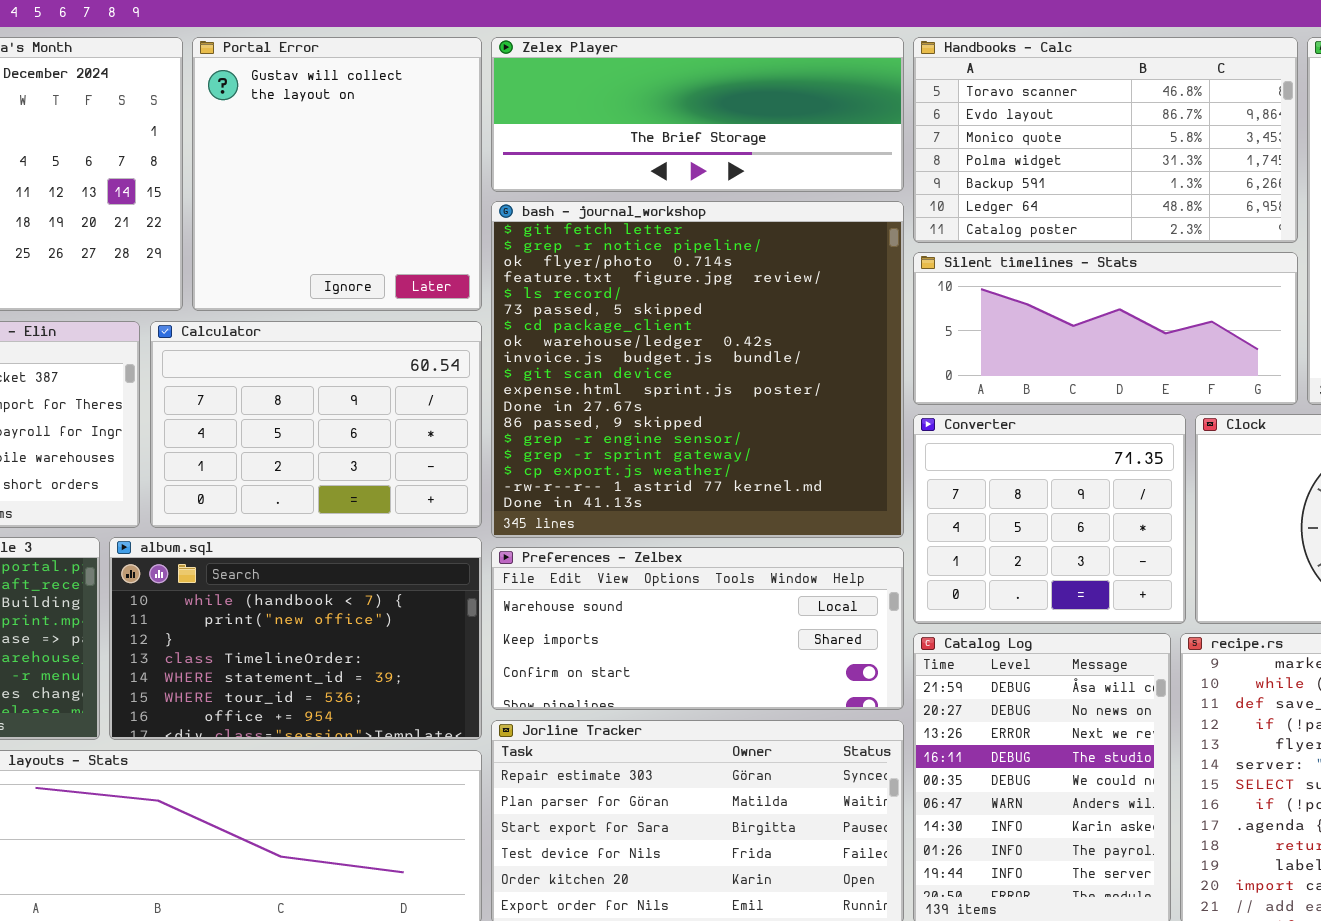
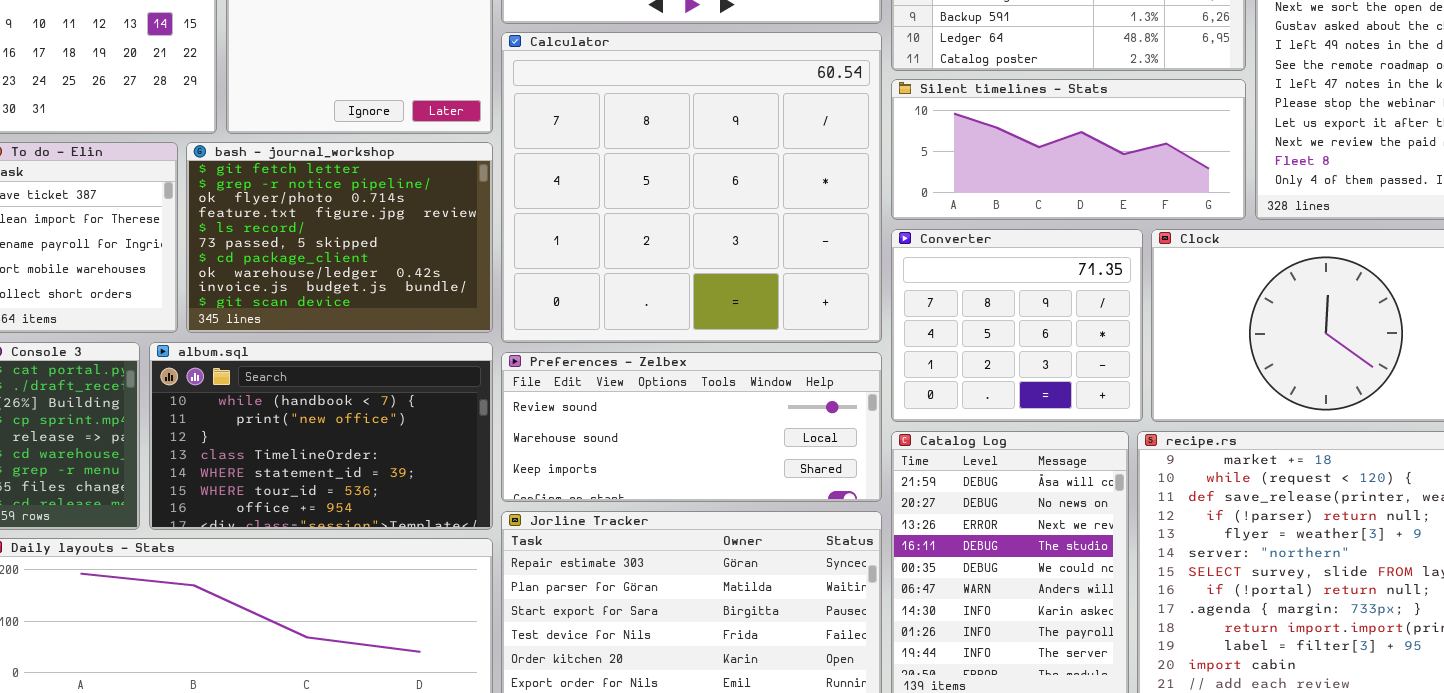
bash - journal_workshop: [491,201,904,538] -> [186,142,493,333], moved, resized
Calculator: [150,321,482,528] -> [501,32,882,343], moved, resized
Preferences - Zelbex: [491,547,904,710] -> [501,352,882,502], scrolled up 1 row

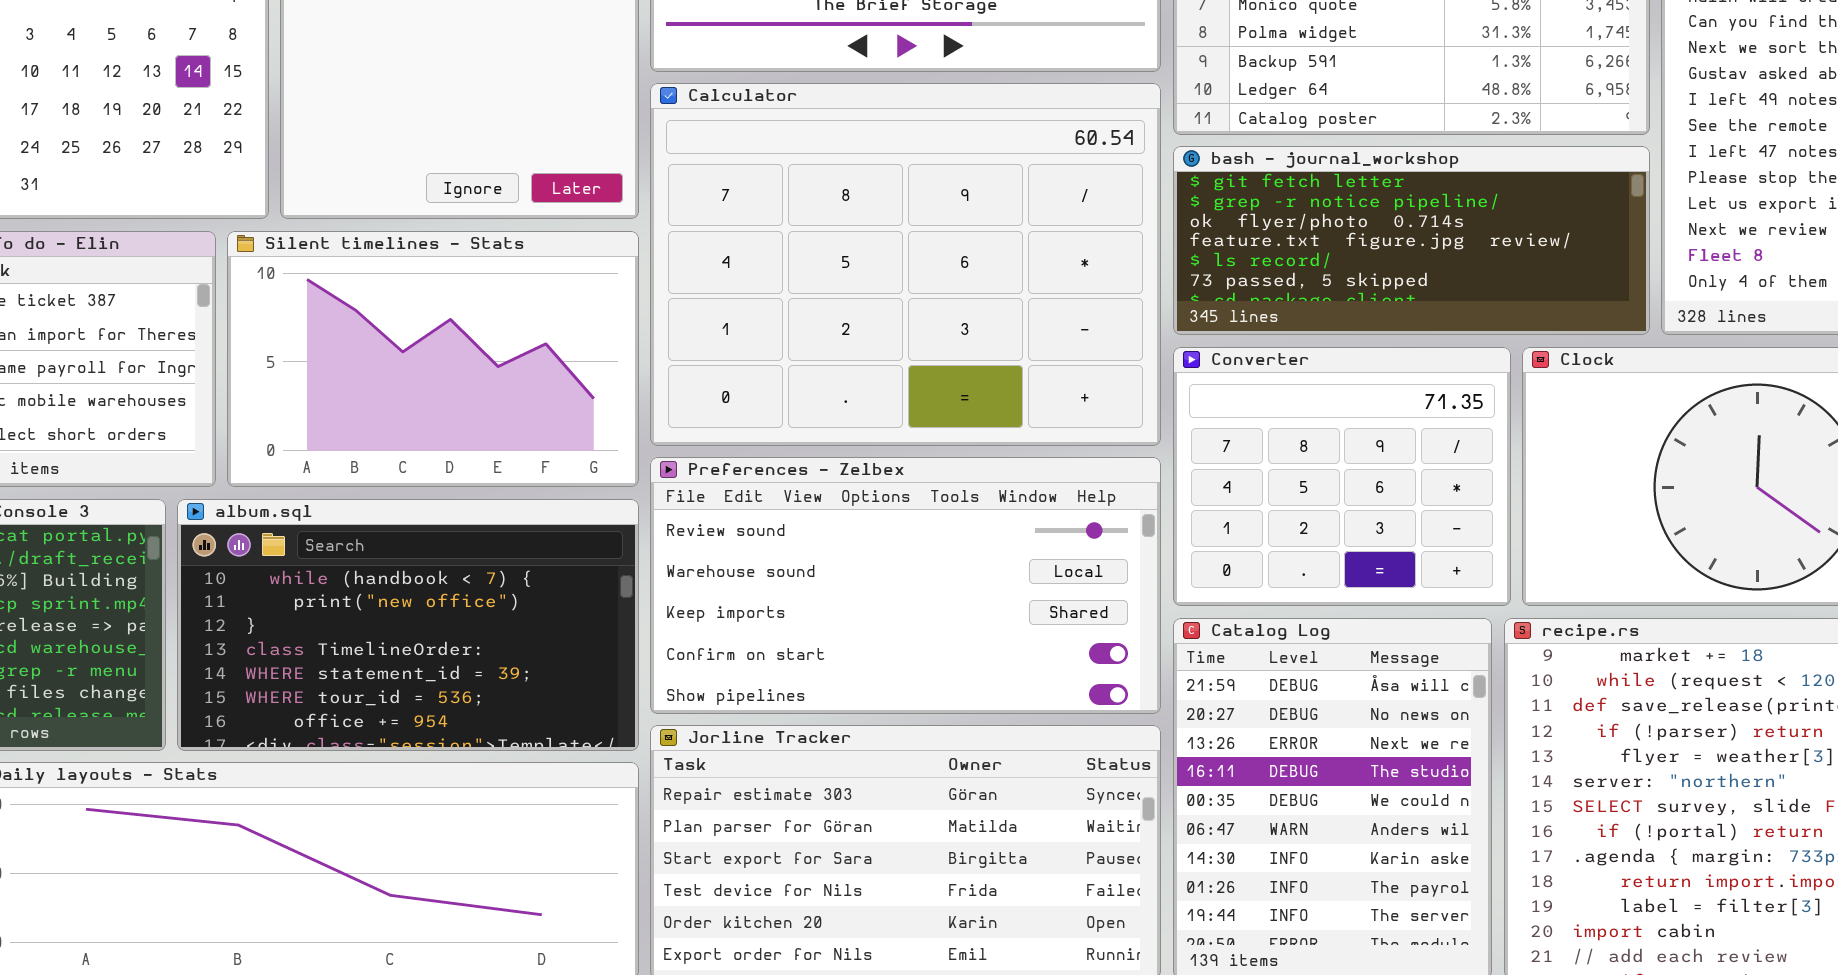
Calculator: [501,32,882,343] -> [650,83,1161,446], resized
Silent timelines - Stats: [891,79,1246,220] -> [227,231,639,487], moved, resized
bash - journal_workshop: [186,142,493,333] -> [1173,146,1650,335], moved, resized
Preferences - Zelbex: [501,352,882,502] -> [650,457,1161,714], resized

